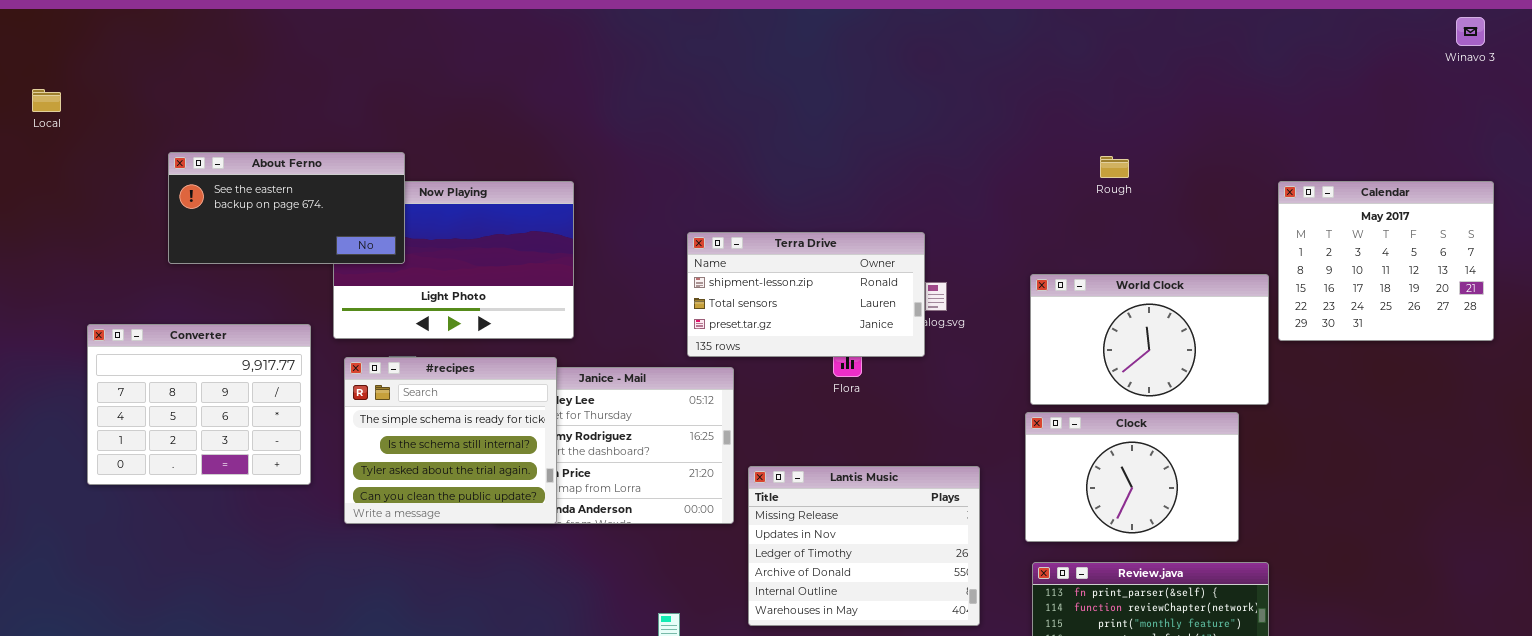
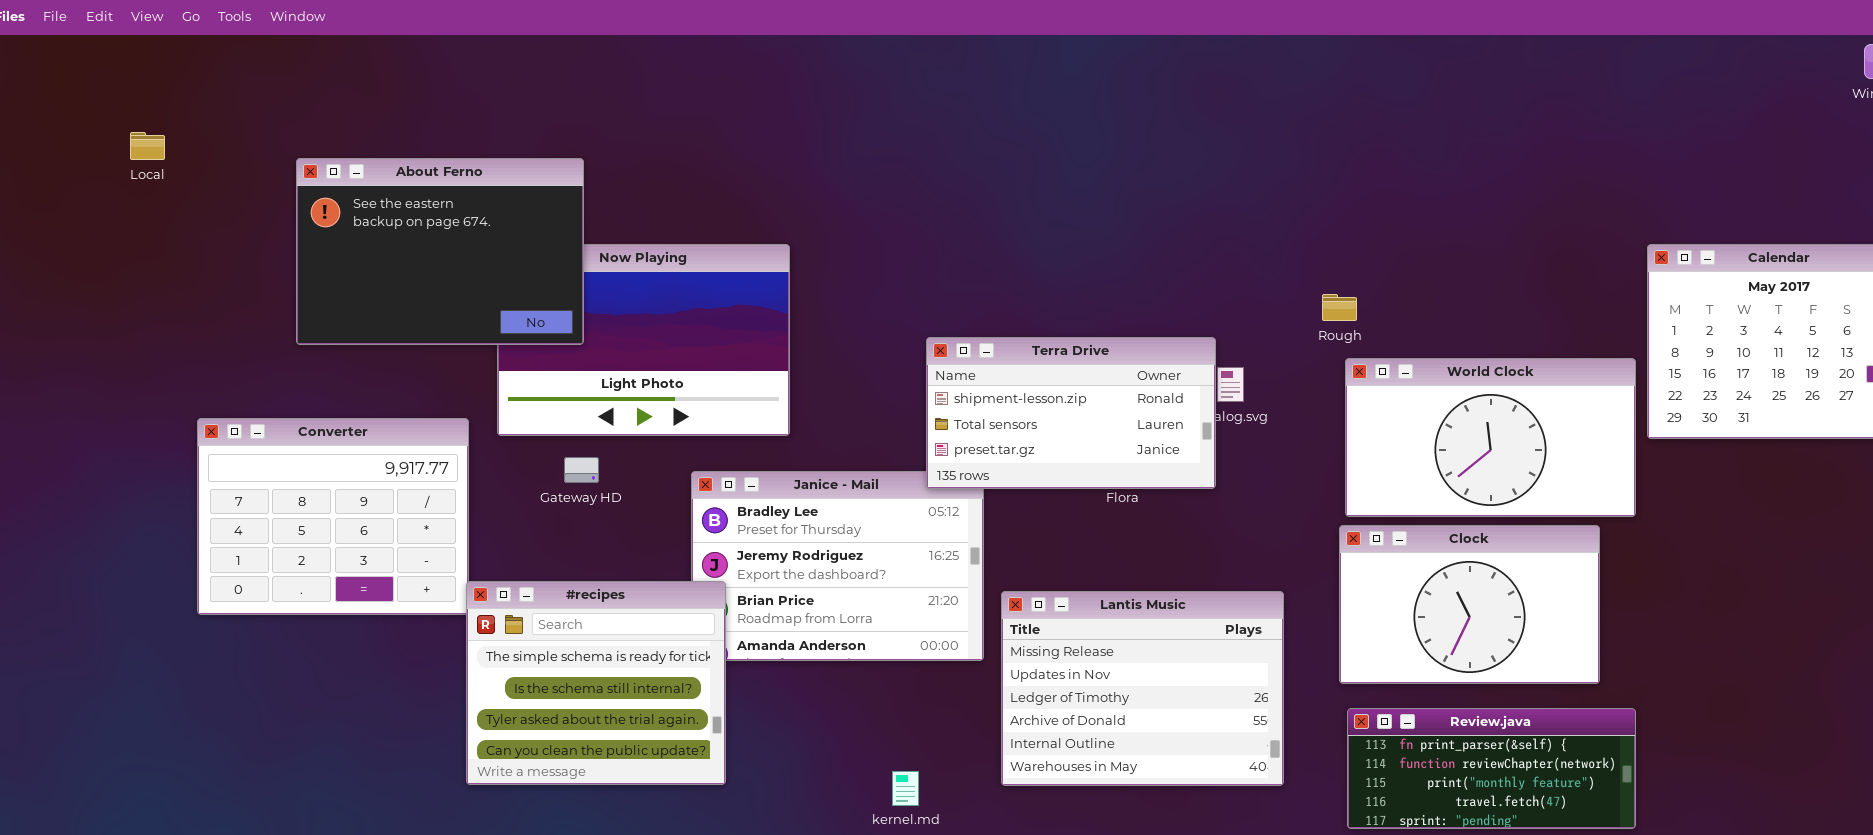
About Ferno: [168,152,405,264] -> [296,158,584,345], resized
Rough: [1100,156,1129,178] -> [1322,294,1357,321], moved
Terra Drive: [687,232,925,357] -> [926,337,1216,489], moved
#recipes: [344,357,557,524] -> [466,581,726,785], moved

